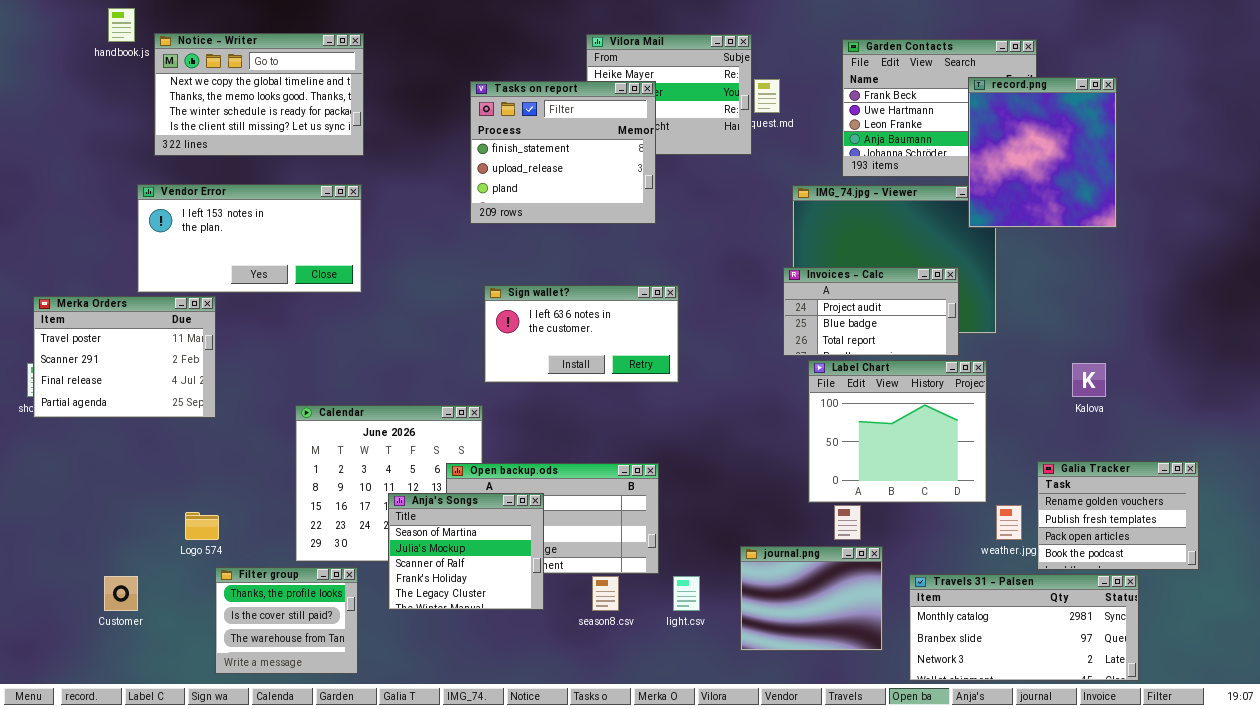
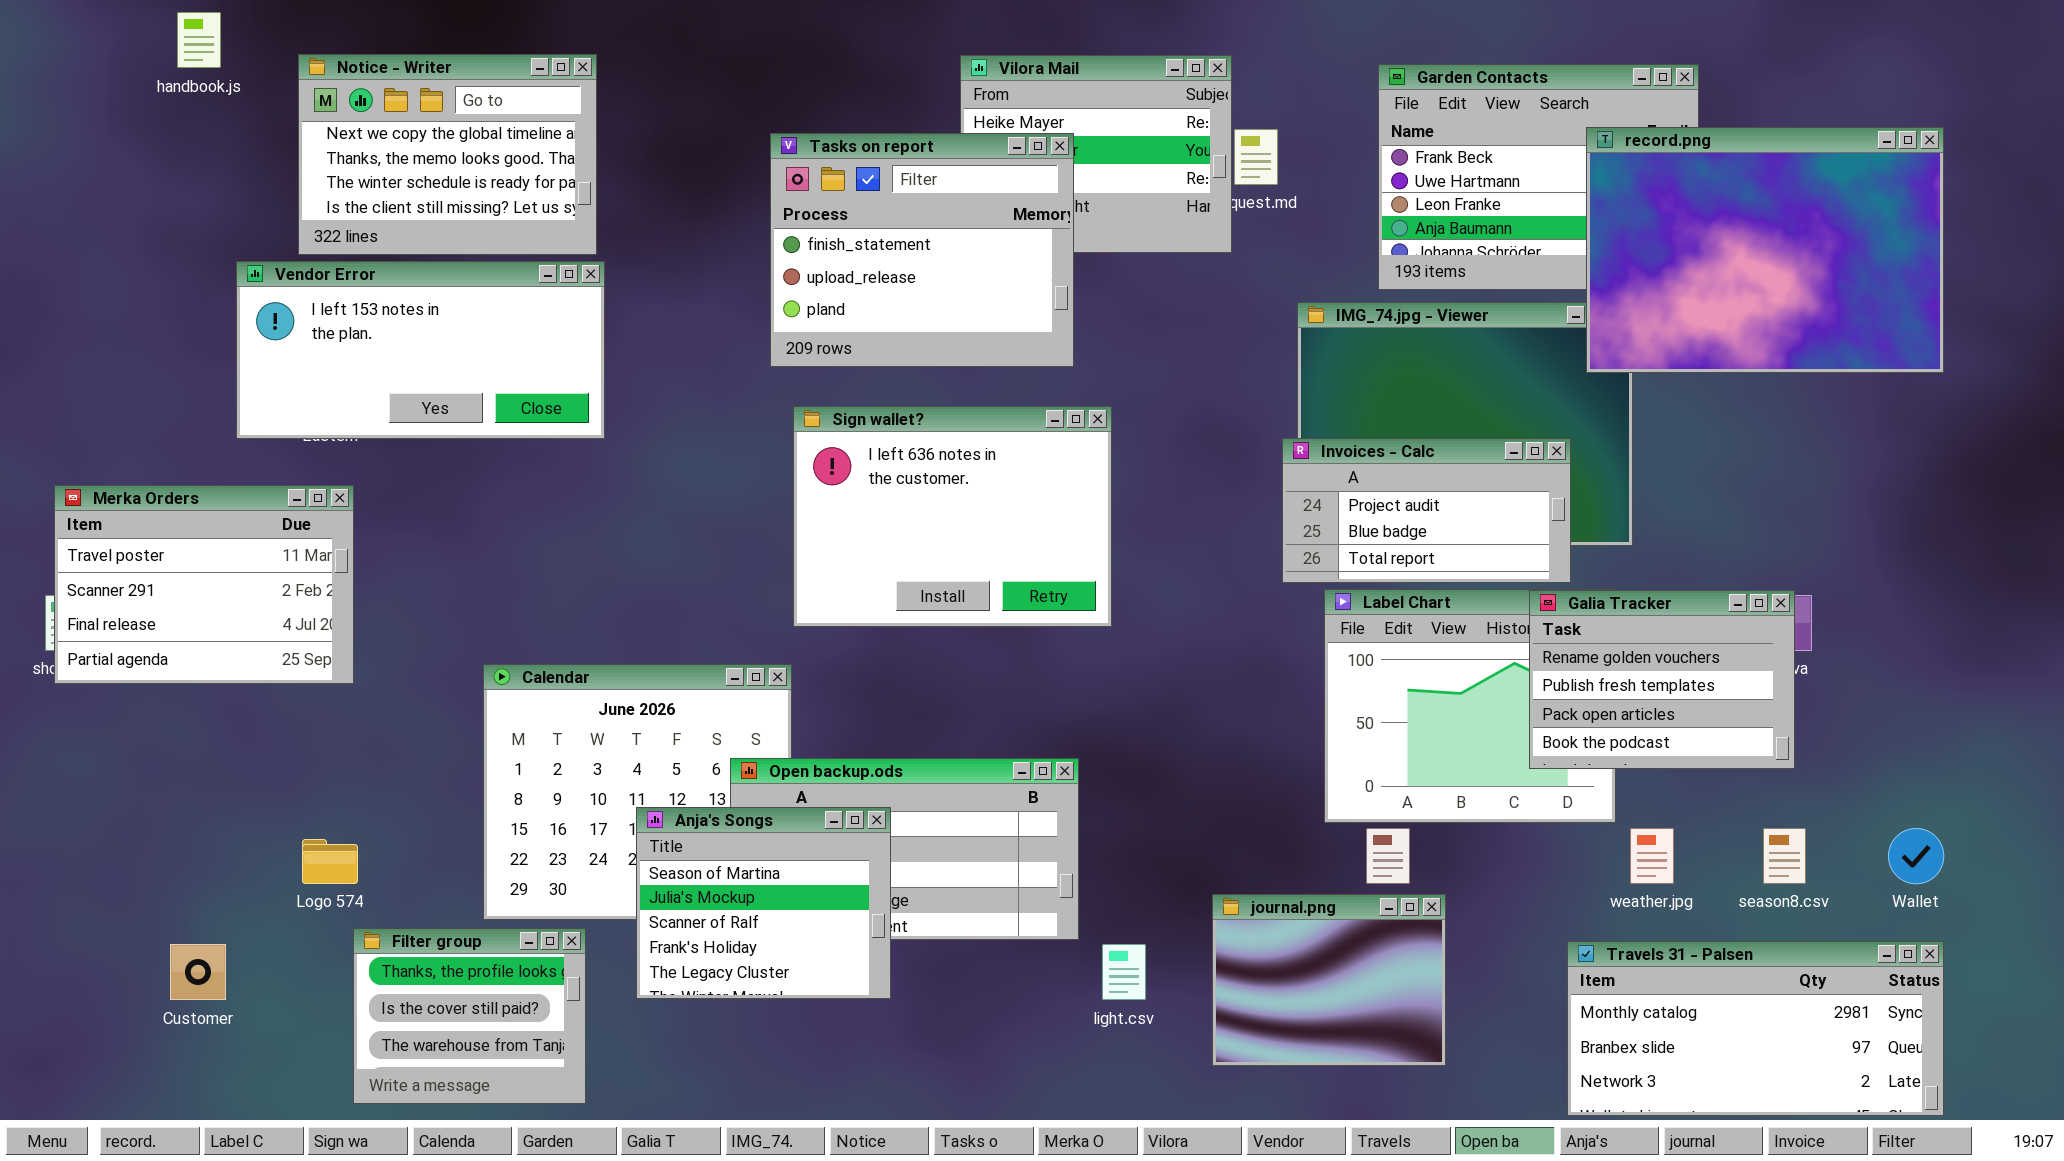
Notice - Writer: [154,33,364,156] -> [298,54,597,255], resized
record.png: [968,77,1117,228] -> [1586,127,1944,373], resized
Vendor Error: [137,184,362,293] -> [236,261,605,439], moved
Sign wallet?: [484,285,679,383] -> [793,406,1112,627], resized
Galia Tracker: [1037,461,1199,570] -> [1529,590,1795,769], moved
Travels 31 - Palsen: [909,574,1139,681] -> [1567,941,1944,1116], moved
season8.csv: [592,576,619,611] -> [1763,828,1806,884], moved

